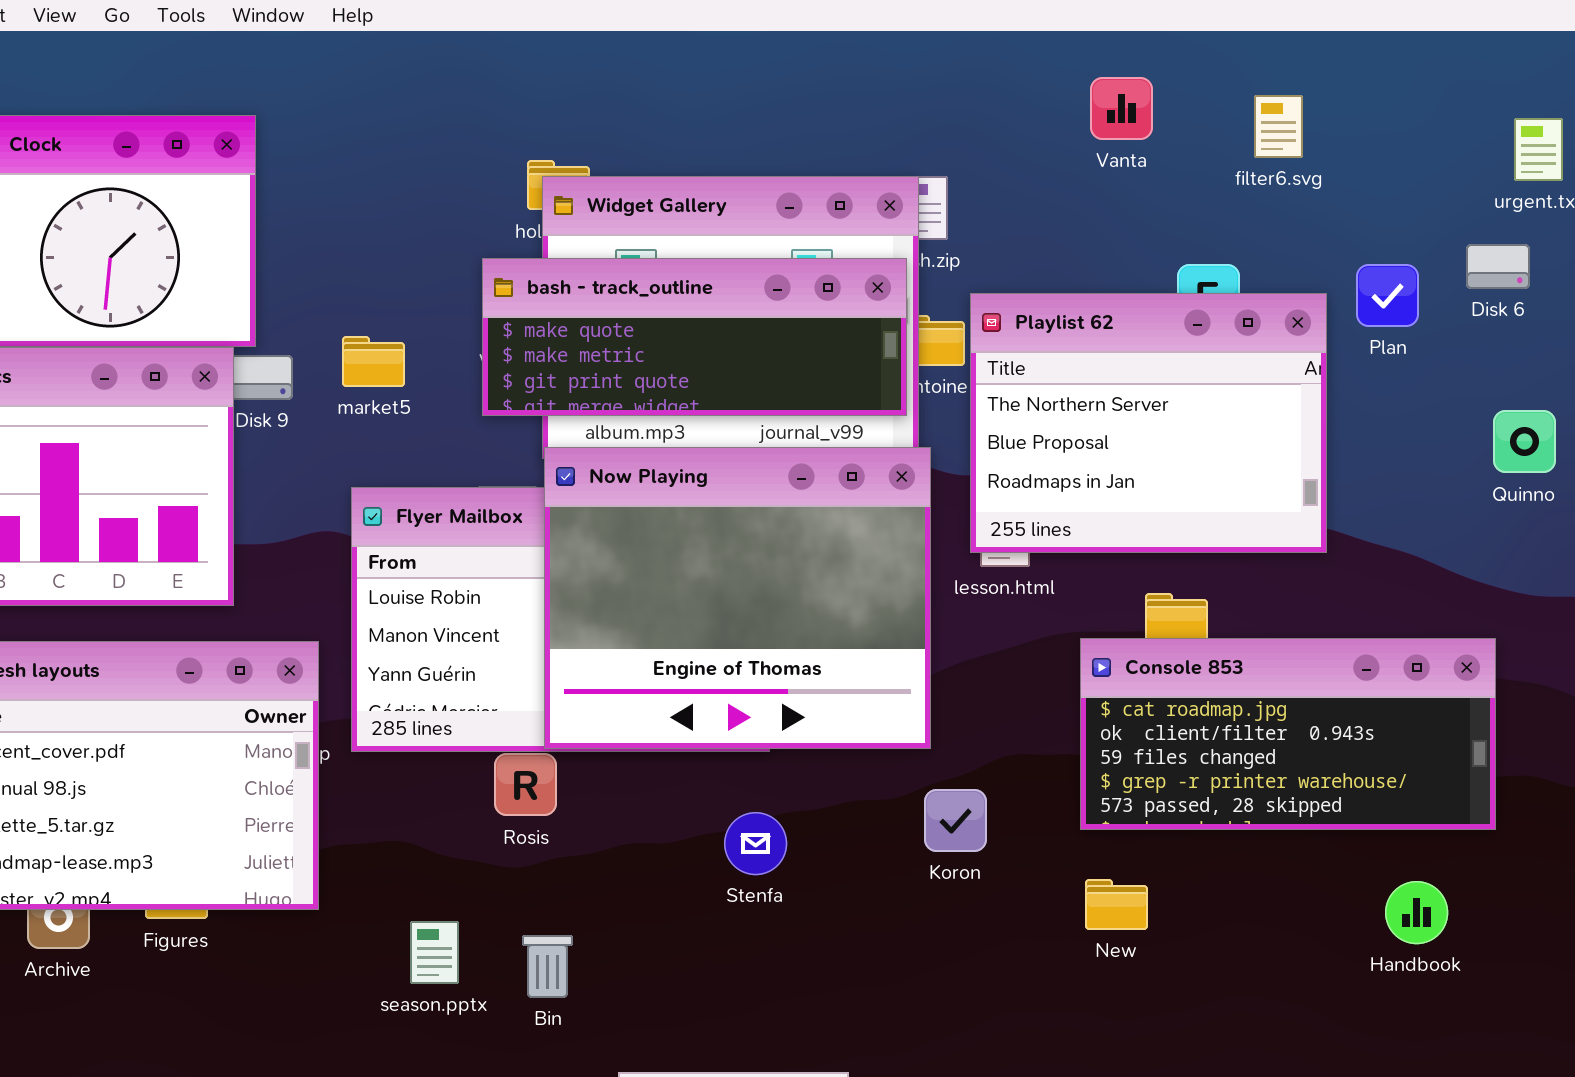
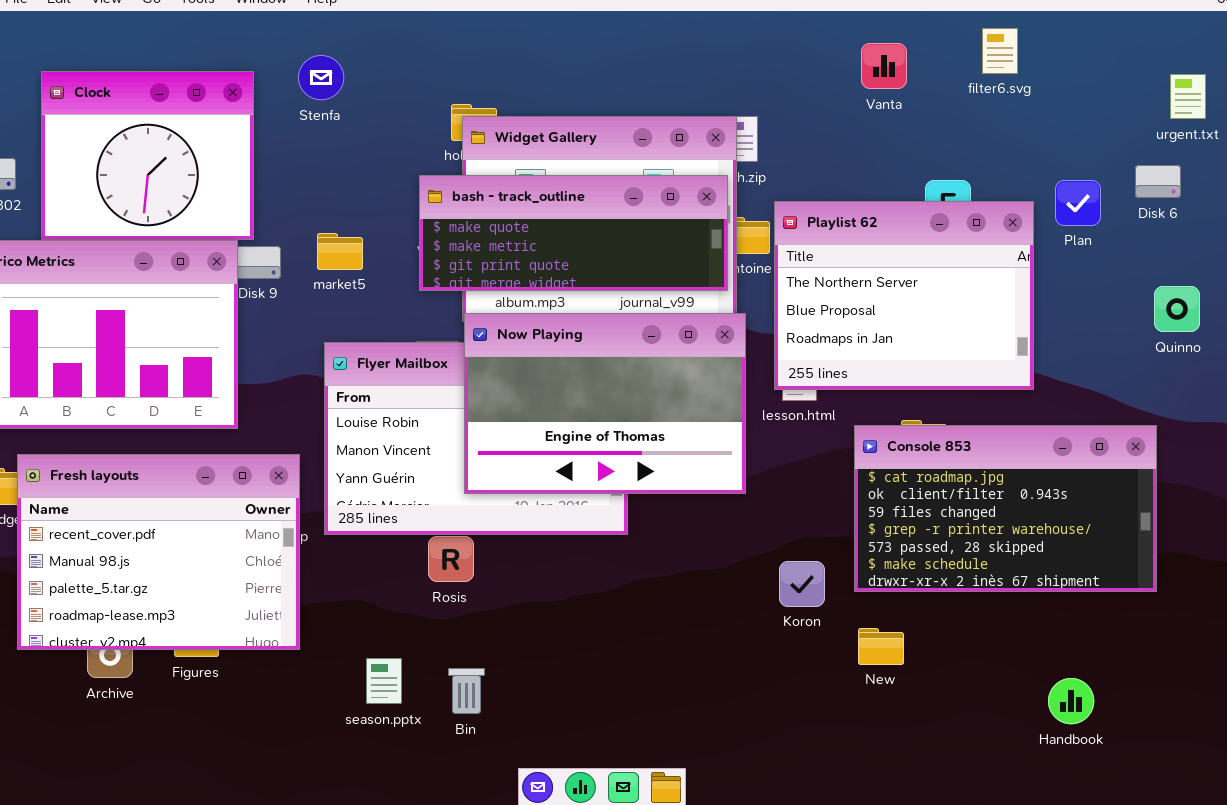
filter6.svg: [1254,95,1303,158] -> [982,28,1018,74], moved
Now Playing: [544,447,931,749] -> [464,313,746,494], resized
Console 853: [1080,638,1496,830] -> [854,425,1157,592], resized
Koron: [924,789,987,852] -> [779,561,825,607], moved
Stenfa: [724,812,787,875] -> [298,55,344,100], moved
Handbook: [1385,881,1448,944] -> [1048,678,1094,724], moved

